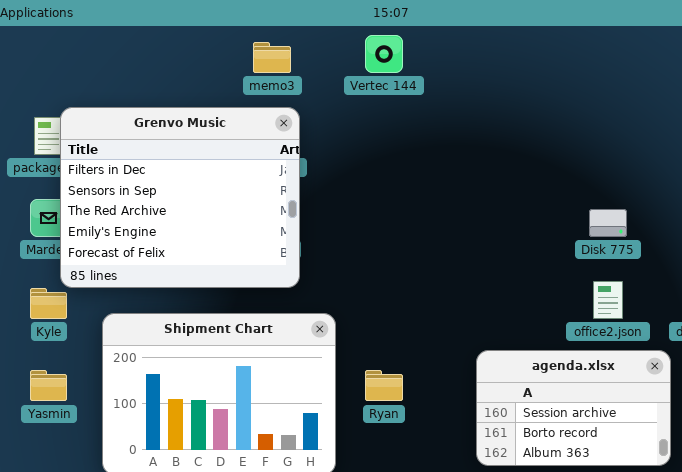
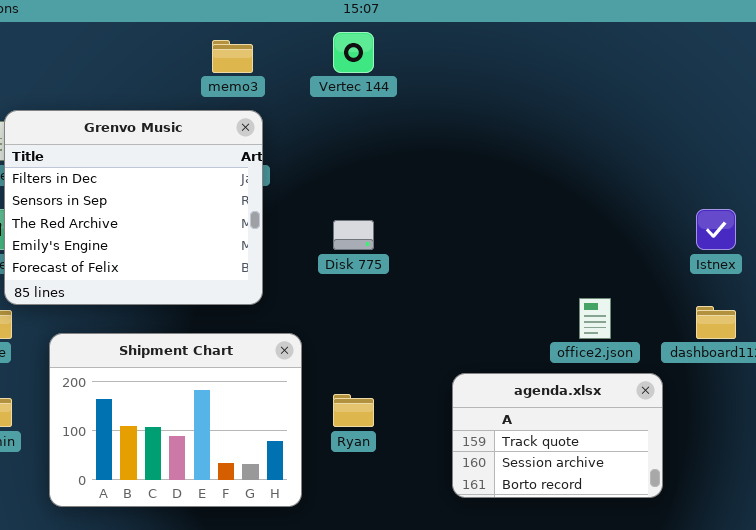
Disk 775: [589,209,627,237] -> [333,220,374,250], moved
agenda.xlsx: [476,350,671,466] -> [452,373,663,498], scrolled up 1 row

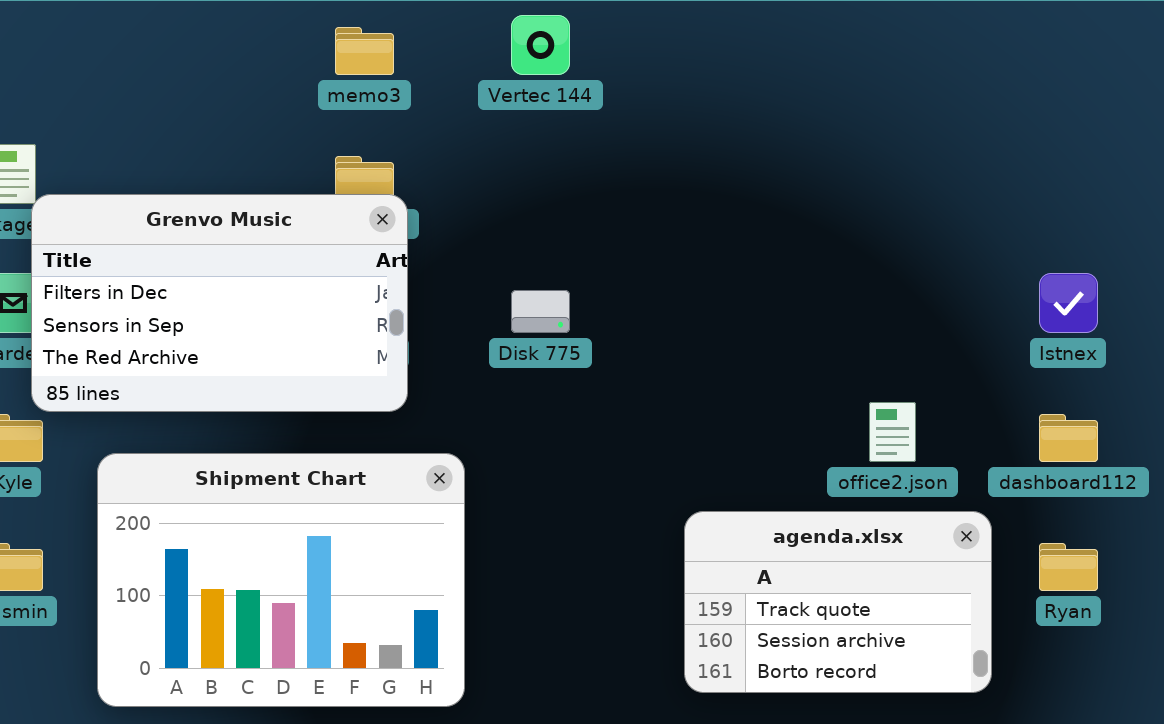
Grenvo Music: [4,110,263,305] -> [31,194,408,412], resized
Ryan: [333,394,374,427] -> [1039,543,1098,591], moved

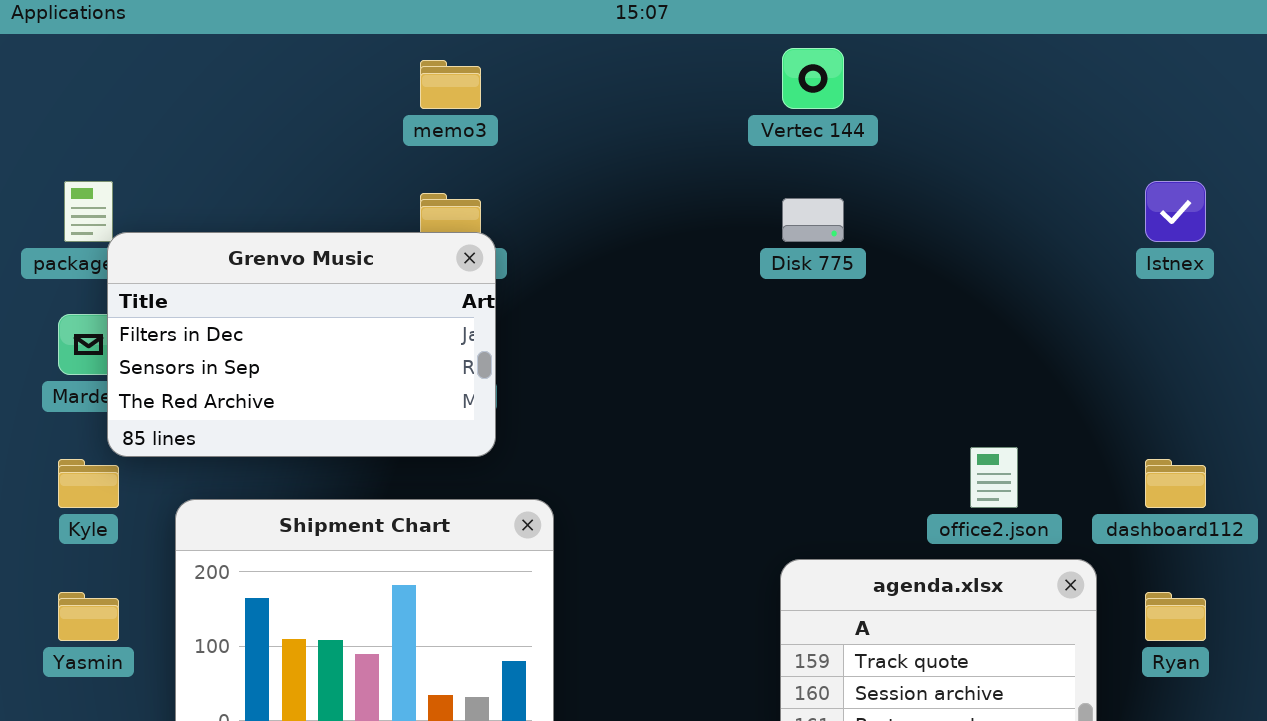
Vertec 144: [511,15,570,75] -> [782,48,844,109], moved
Istnex: [1039,273,1098,333] -> [1145,181,1206,242], moved
Disk 775: [511,290,570,333] -> [782,198,844,242], moved

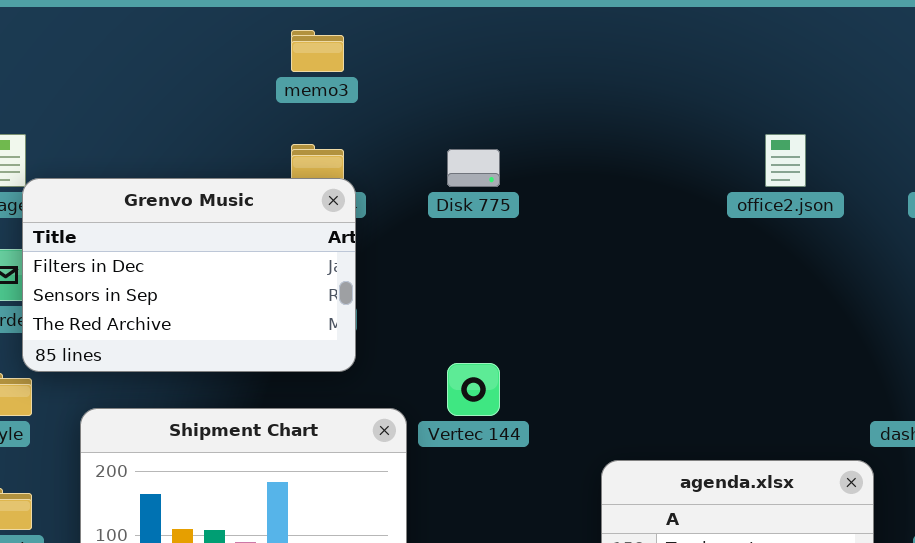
Vertec 144: [782,48,844,109] -> [447,363,500,416], moved
Disk 775: [782,198,844,242] -> [447,149,500,187], moved
office2.json: [970,447,1018,508] -> [765,134,806,187], moved

